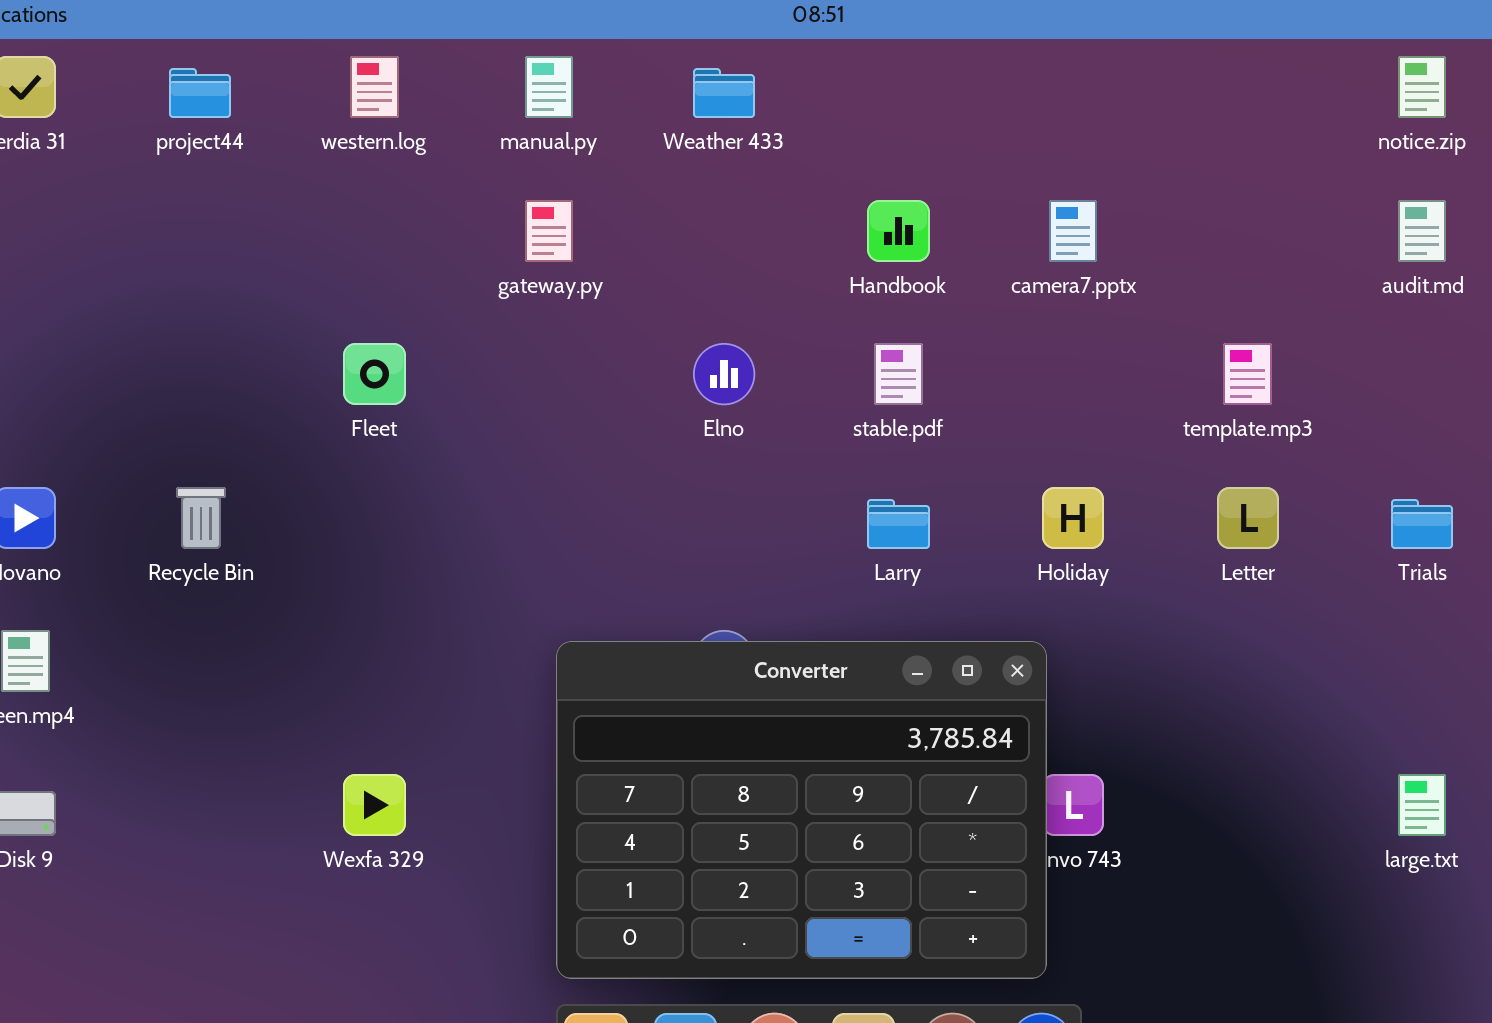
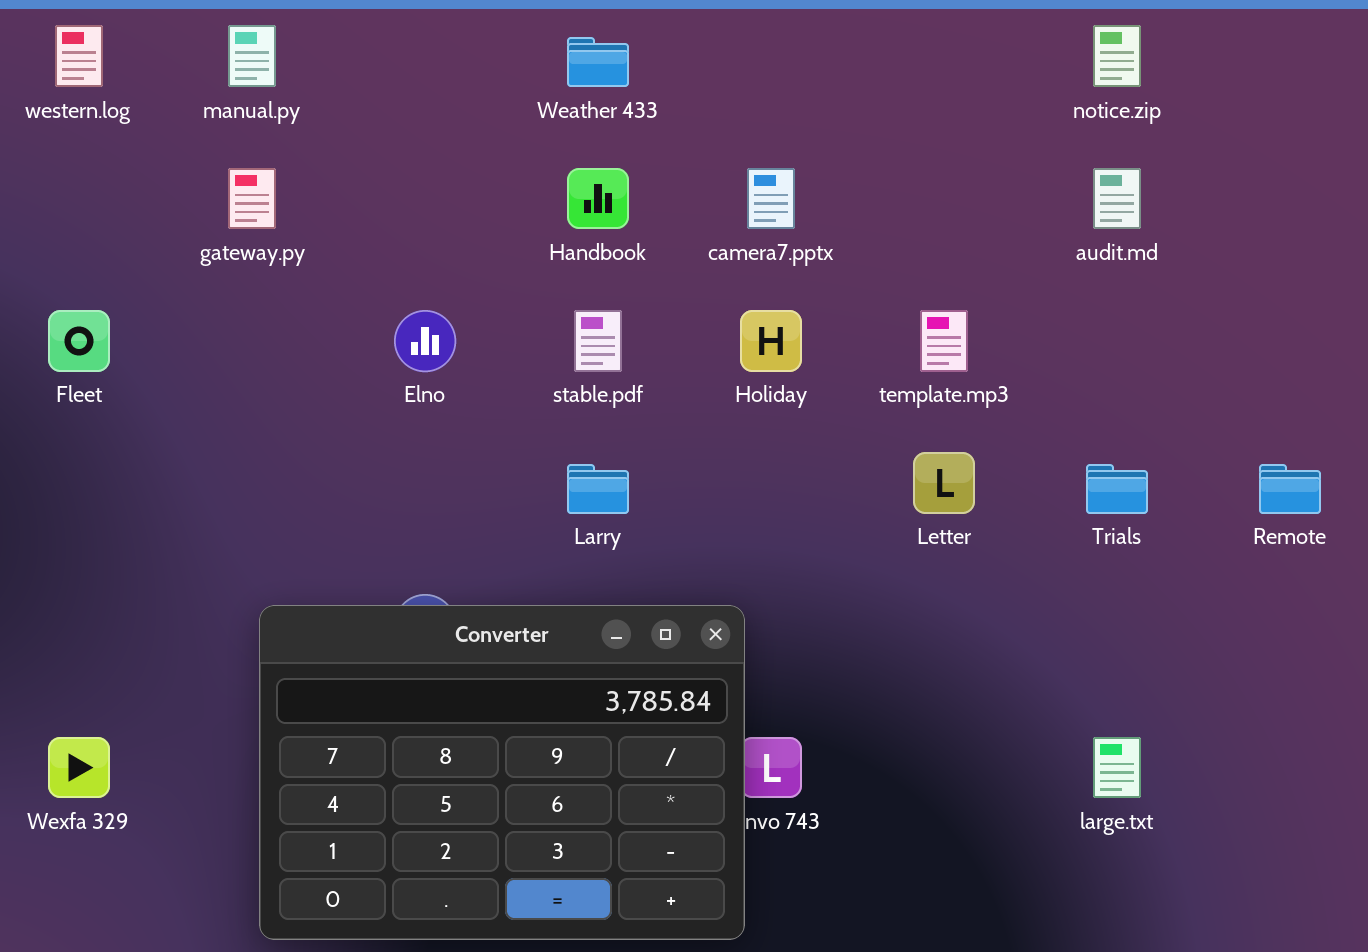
Weather 433: [693,68,755,118] -> [567,37,629,87], moved
Holiday: [1042,487,1104,549] -> [740,310,802,372], moved

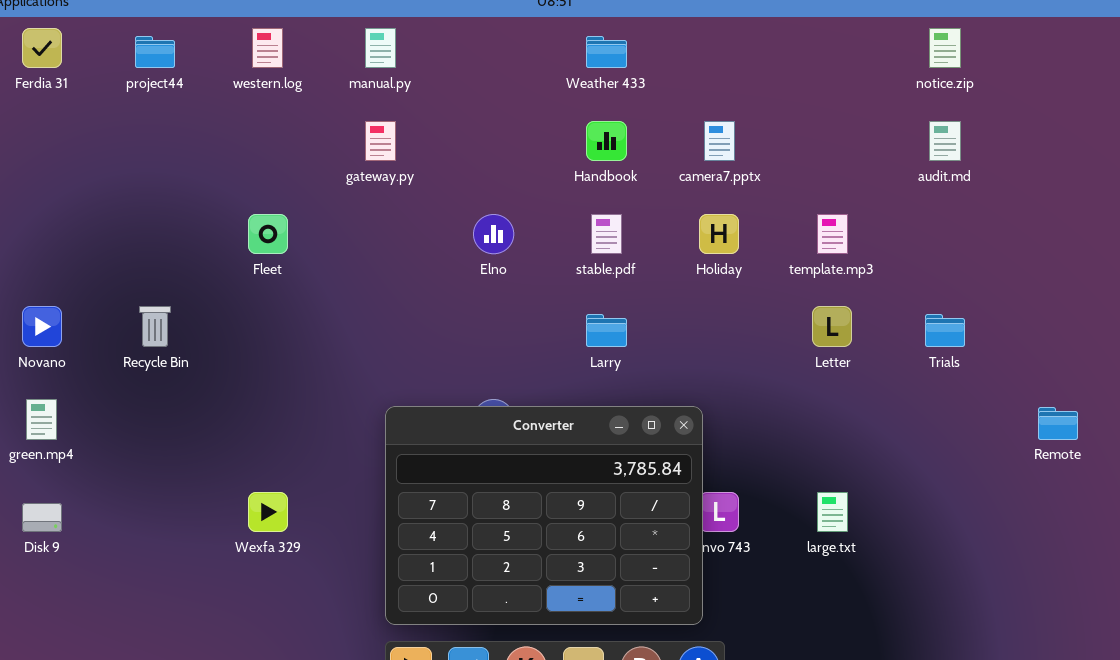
Remote: [1259,464,1321,514] -> [1038,407,1078,440], moved
large.txt: [1093,737,1141,798] -> [817,492,848,532], moved

